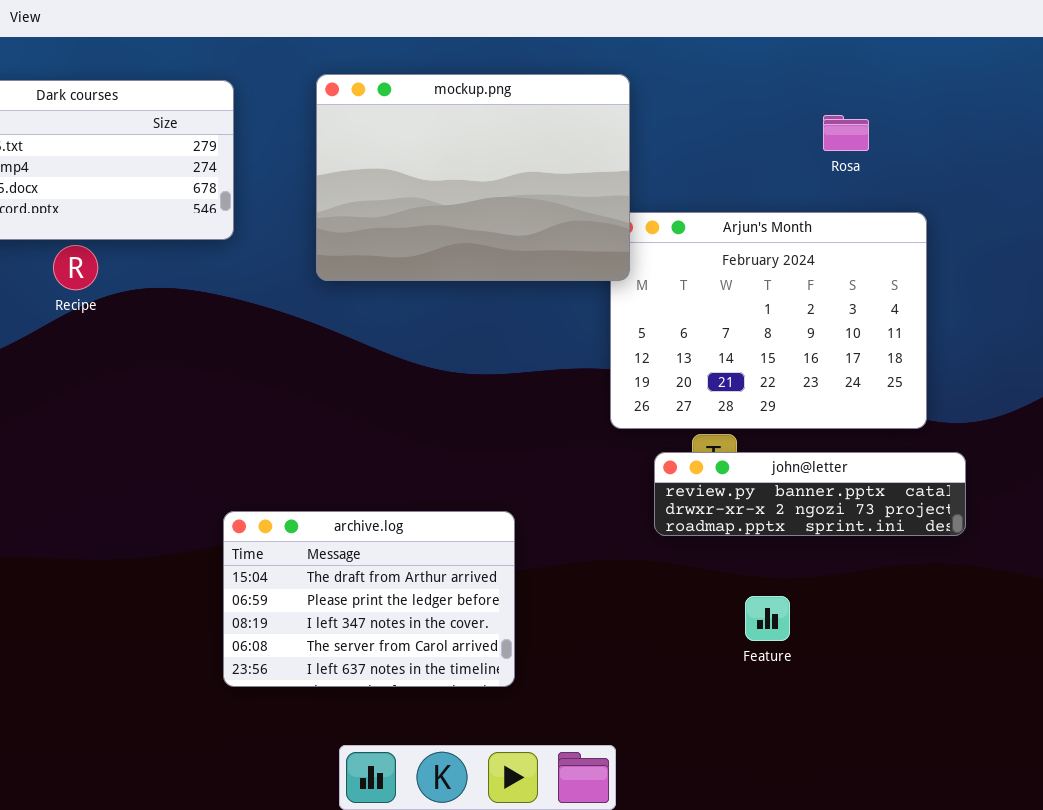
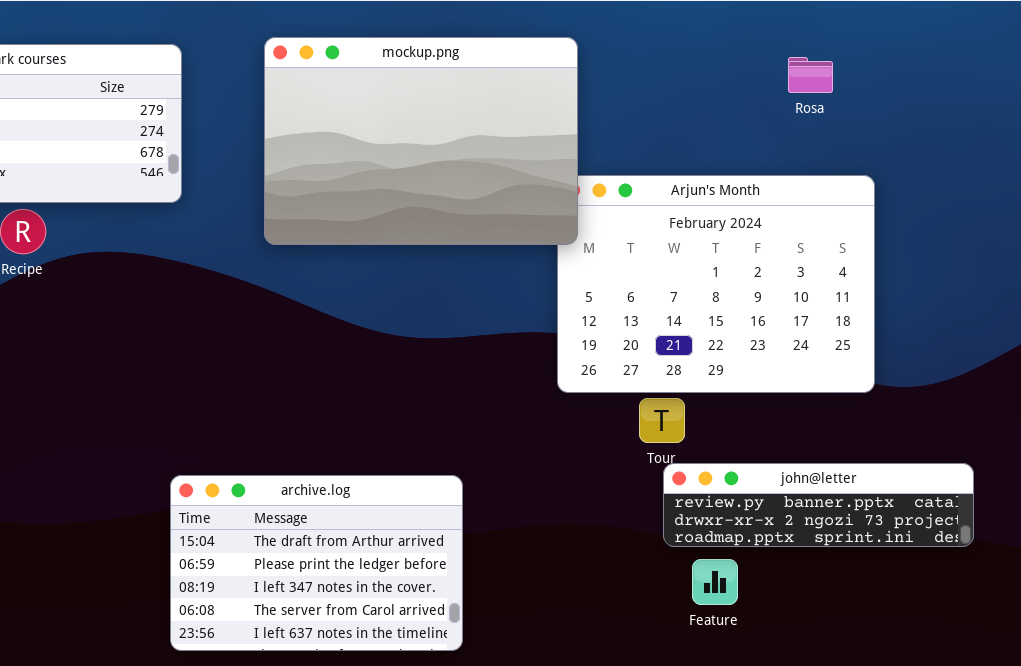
Rosa: [823,115,869,151] -> [788,57,833,93], moved
john@letter: [654,452,966,536] -> [663,463,974,547], moved

